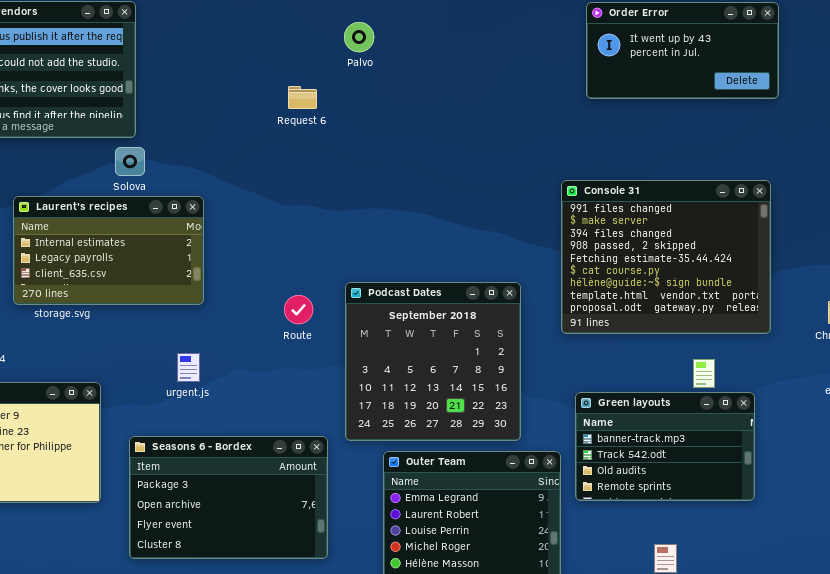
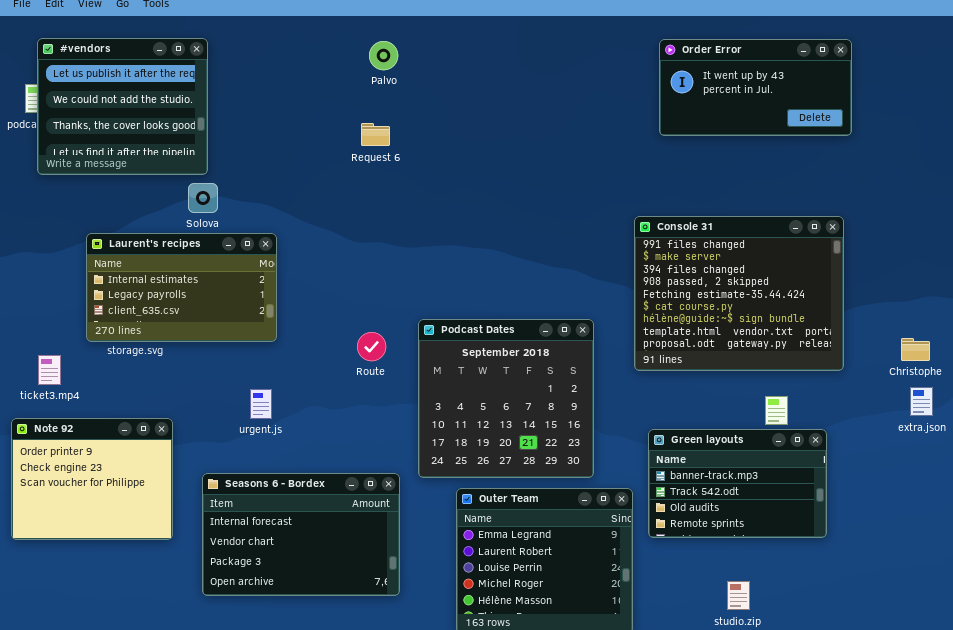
Palvo: [344,22,374,52] -> [369,41,398,70], moved
Seasons 6 - Bordex: [129,436,328,559] -> [202,473,400,596], scrolled up 2 rows

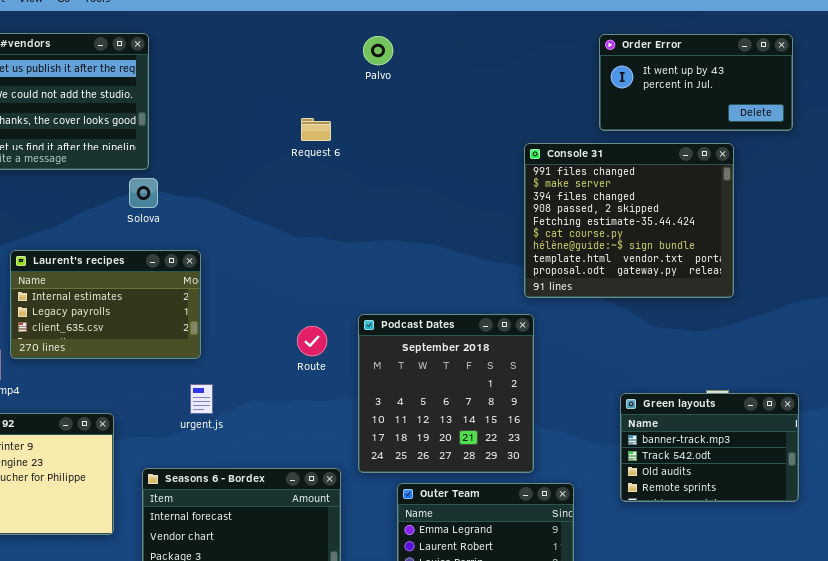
Palvo: [369,41,398,70] -> [363,36,393,65], moved
Console 31: [634,216,844,371] -> [524,143,734,298], moved
Laurent's recipes: [86,233,277,342] -> [10,250,201,359], moved
Green layouts: [648,429,827,538] -> [620,393,799,502], moved

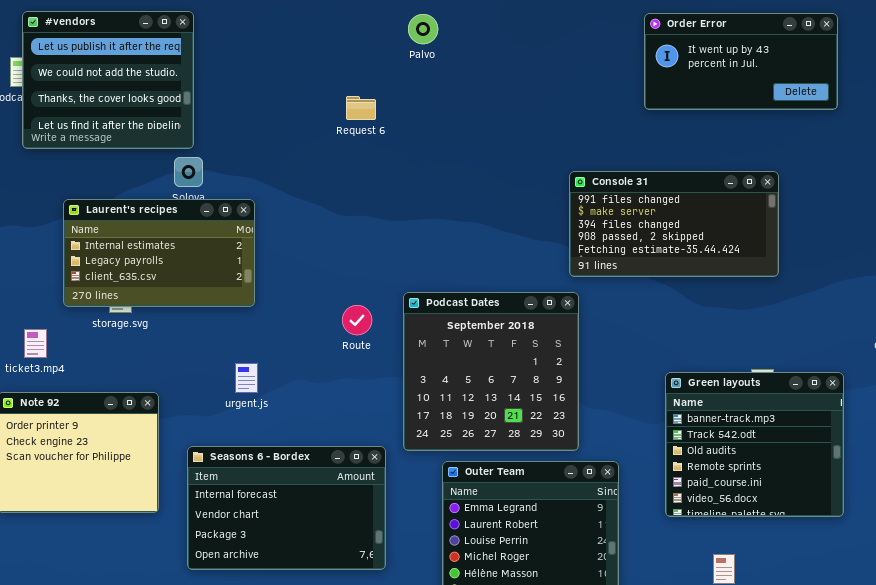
Console 31: [524,143,734,298] -> [569,171,779,277], resized
Laurent's recipes: [10,250,201,359] -> [63,199,255,307], moved
Green layouts: [620,393,799,502] -> [665,372,844,517], resized

